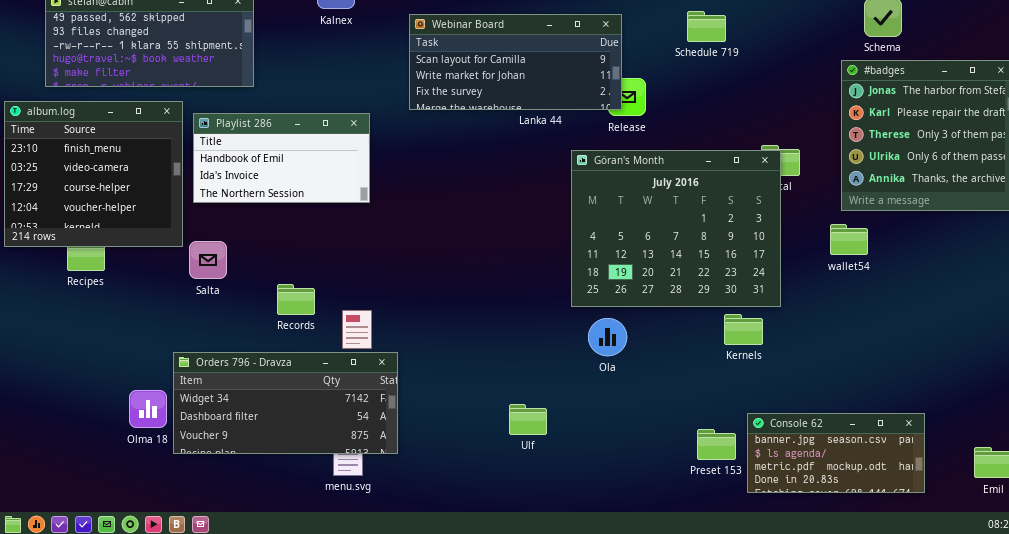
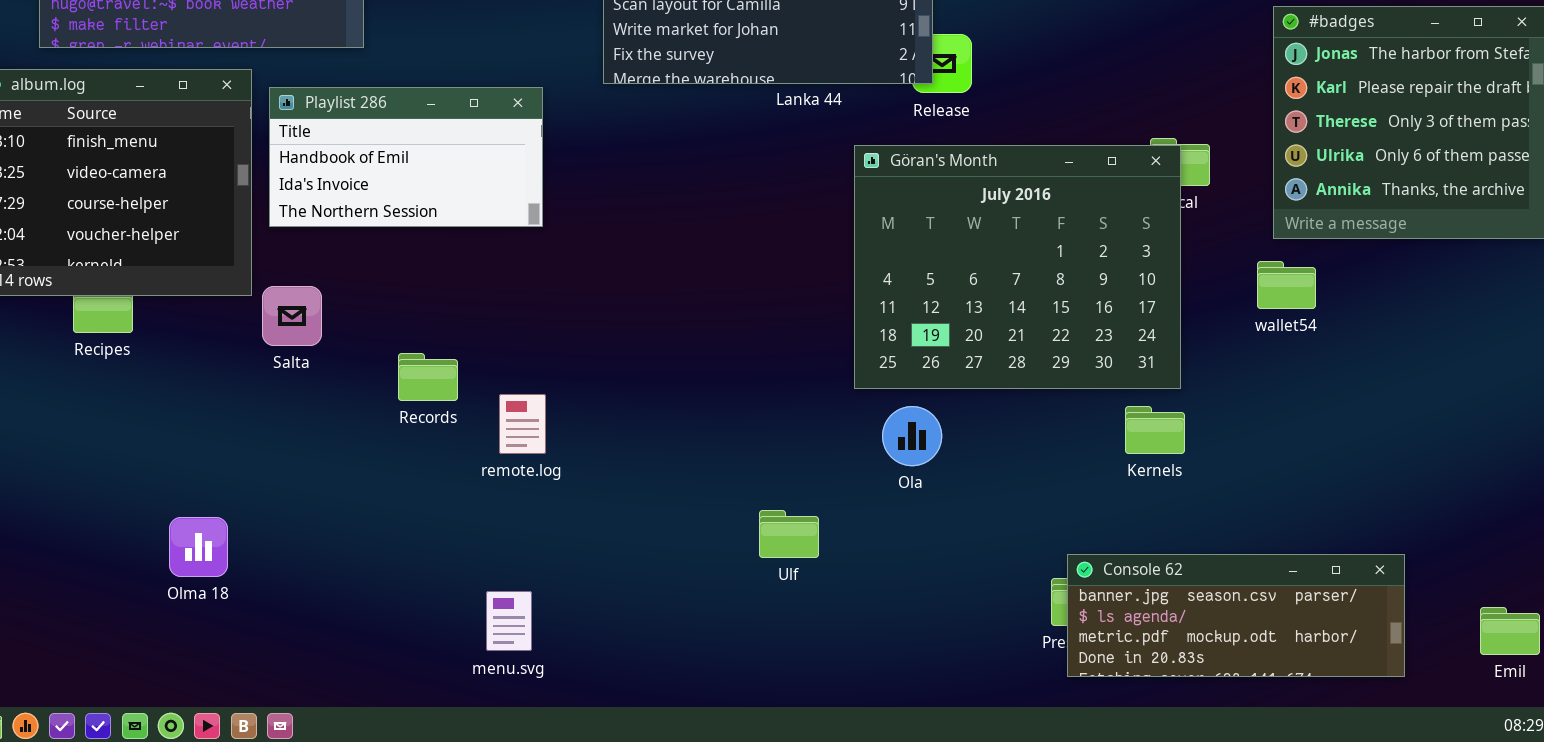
Kernels: [724,314,763,345] -> [1125,406,1185,454], moved
Orders 796 - Dravza: [173,352,398,454] -> none, closed
Ulf: [509,404,547,435] -> [759,510,819,558], moved
Console 62: [747,413,925,493] -> [1067,554,1405,677], resized

